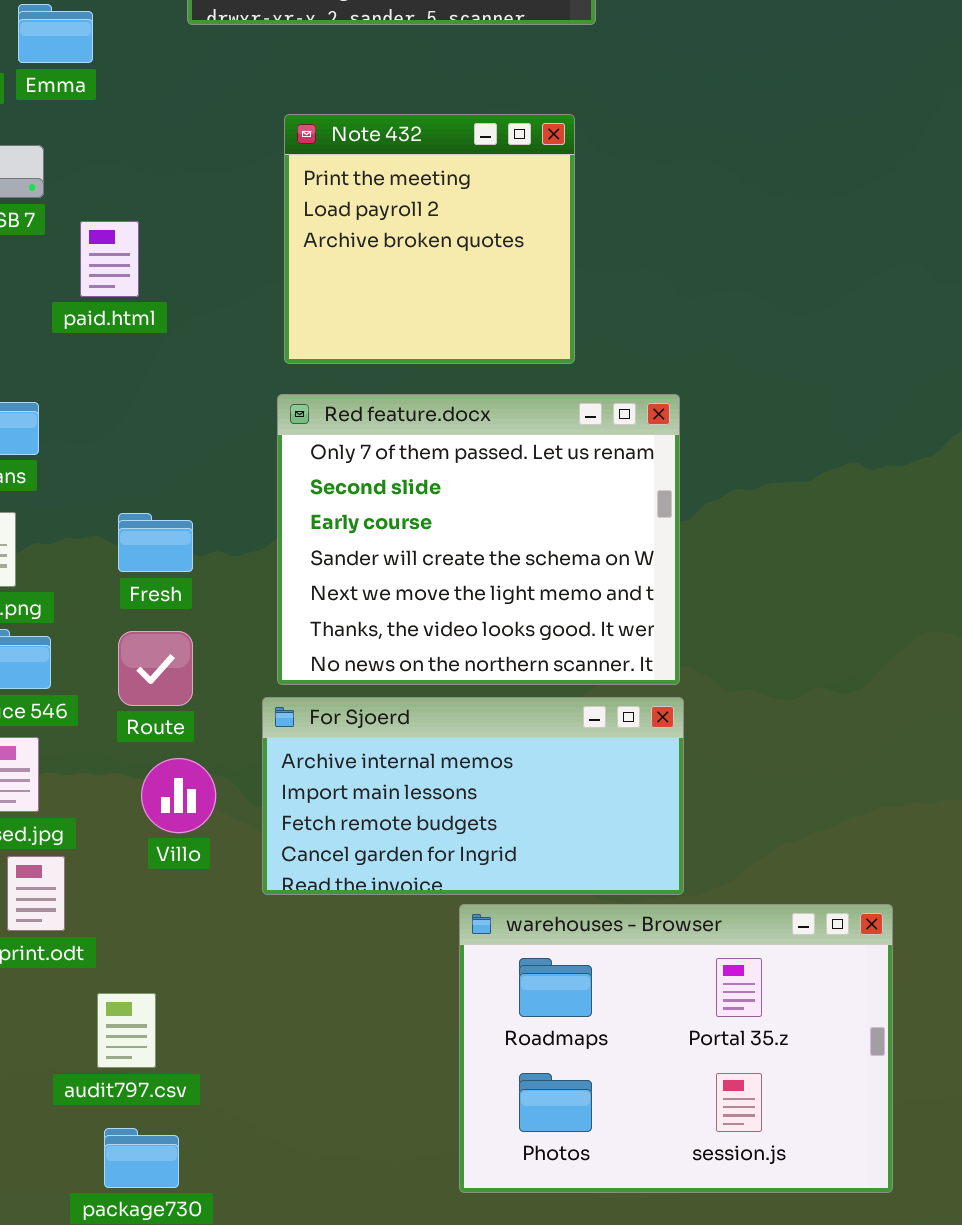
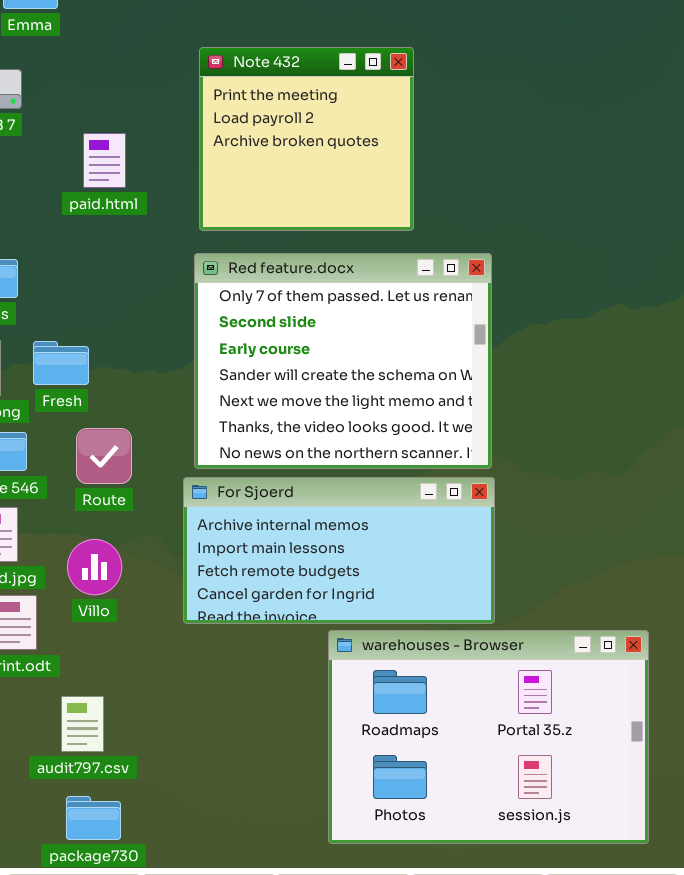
paid.html: [80,221,139,297] -> [83,133,126,188], moved
Fresh: [118,513,193,572] -> [33,341,89,385], moved
Villo: [141,758,216,833] -> [67,539,122,595], moved

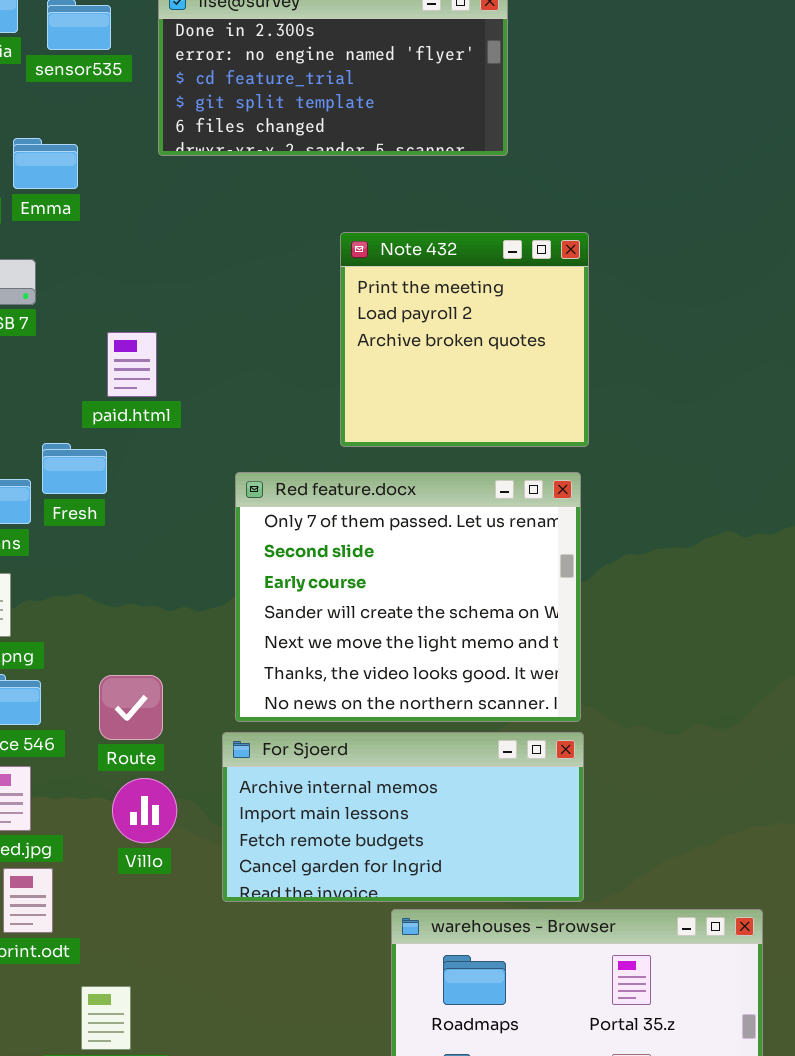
Note 432: [199,47,414,231] -> [340,232,589,447], moved
Fresh: [33,341,89,385] -> [42,443,107,494], moved
Villo: [67,539,122,595] -> [112,778,177,843], moved

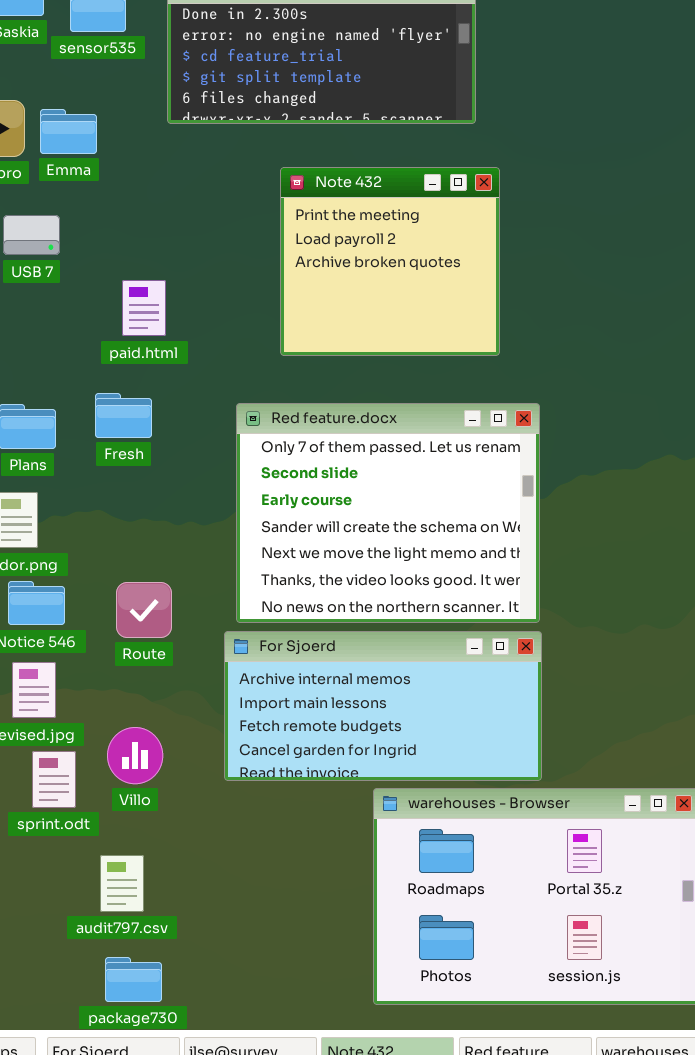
Note 432: [340,232,589,447] -> [280,167,500,356], moved
Fresh: [42,443,107,494] -> [95,393,152,438], moved
Villo: [112,778,177,843] -> [107,727,163,784], moved

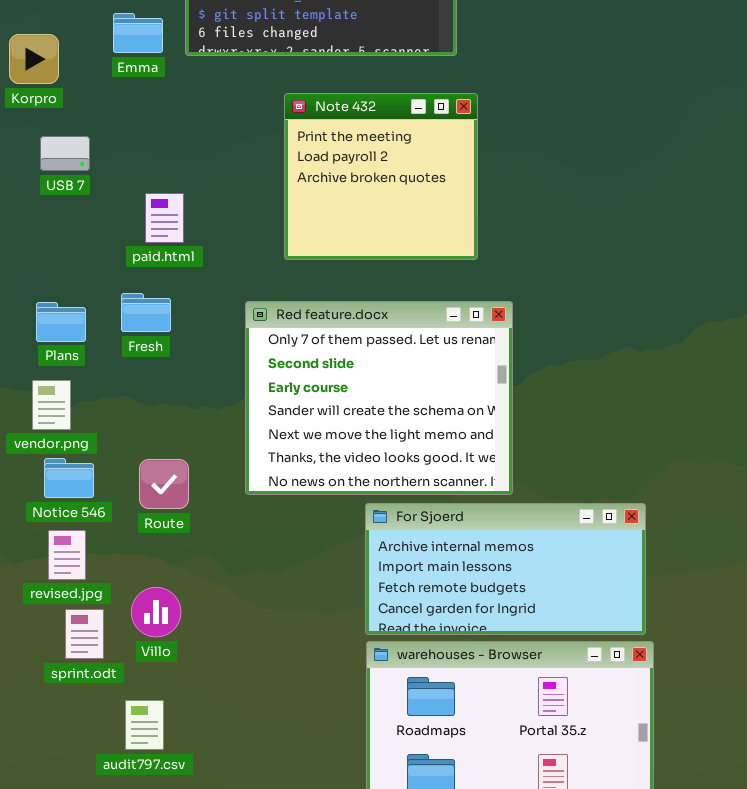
Emma: [40,109,97,154] -> [113,13,163,53], moved
For Sjoerd: [224,631,542,781] -> [365,503,646,635], moved

